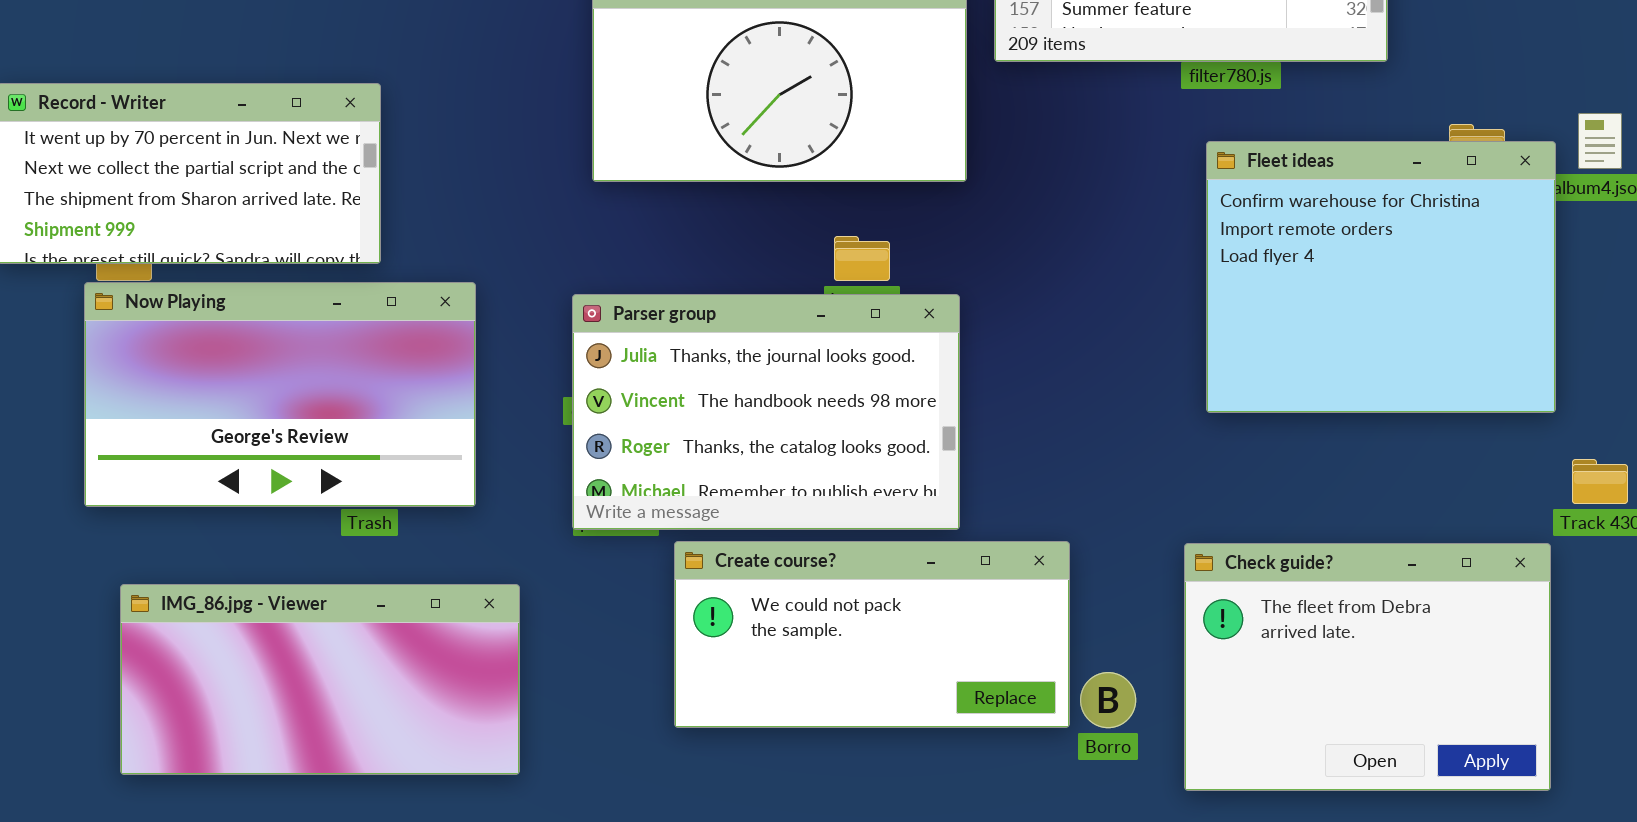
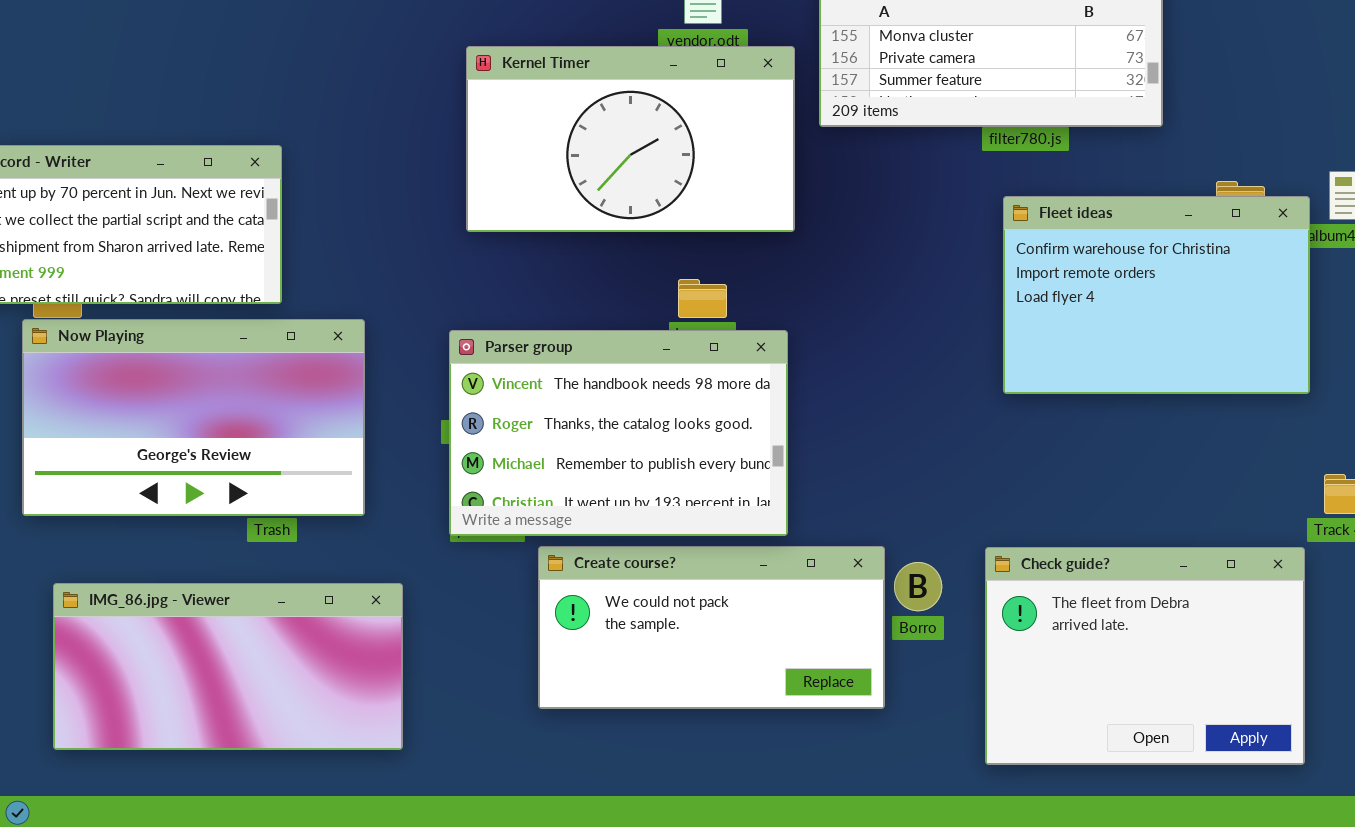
Fleet ideas: [1206,141,1556,413] -> [1003,196,1310,394], resized
Parser group: [572,294,960,530] -> [449,330,788,536], scrolled down 1 row
Borro: [1080,672,1136,728] -> [894,562,942,611], moved

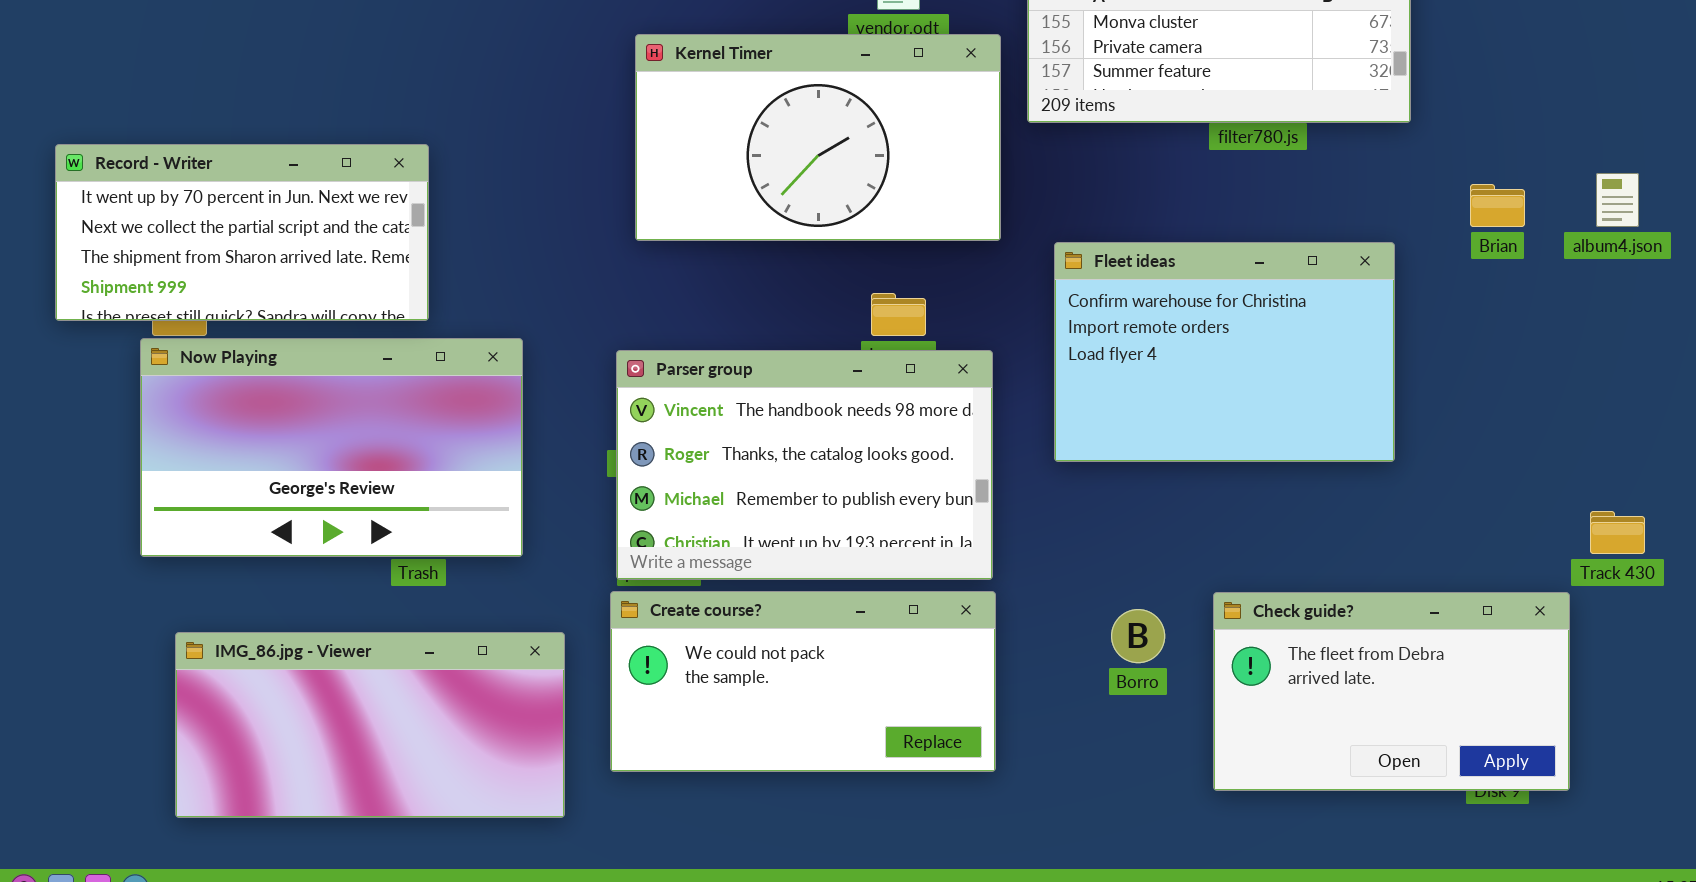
Fleet ideas: [1003,196,1310,394] -> [1054,242,1395,462], moved
Create course?: [538,546,885,709] -> [610,591,996,772], moved
Check guide?: [985,547,1305,765] -> [1213,592,1570,791], resized

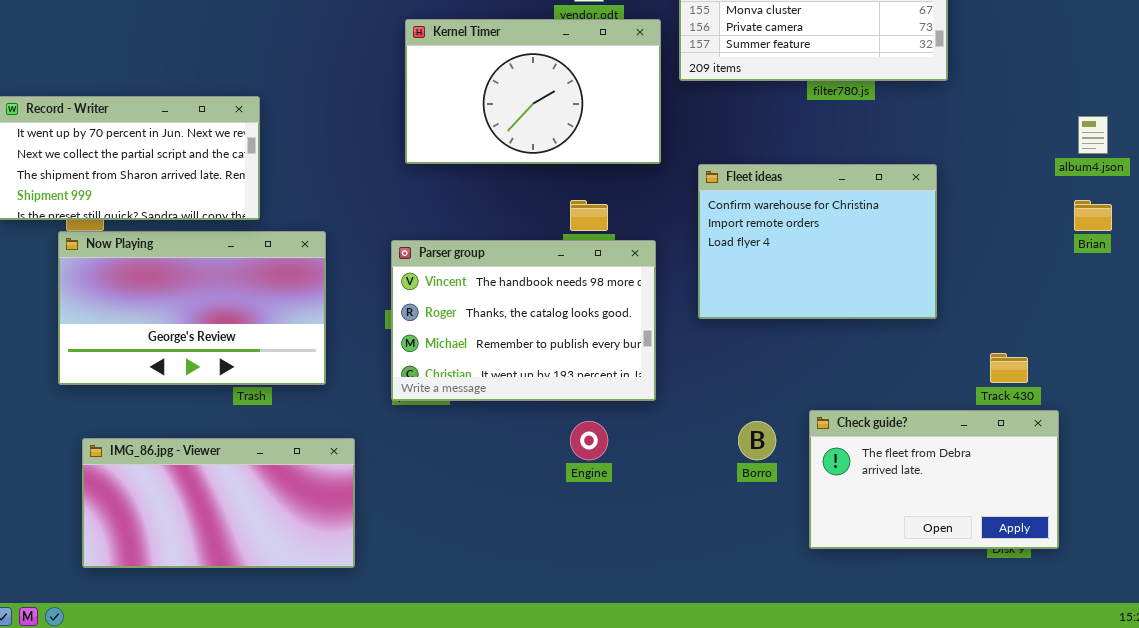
Brian: [1470,184,1525,227] -> [1074,200,1112,231], moved
Track 430: [1590,511,1645,554] -> [990,353,1028,383], moved
Create course?: [610,591,996,772] -> none, closed

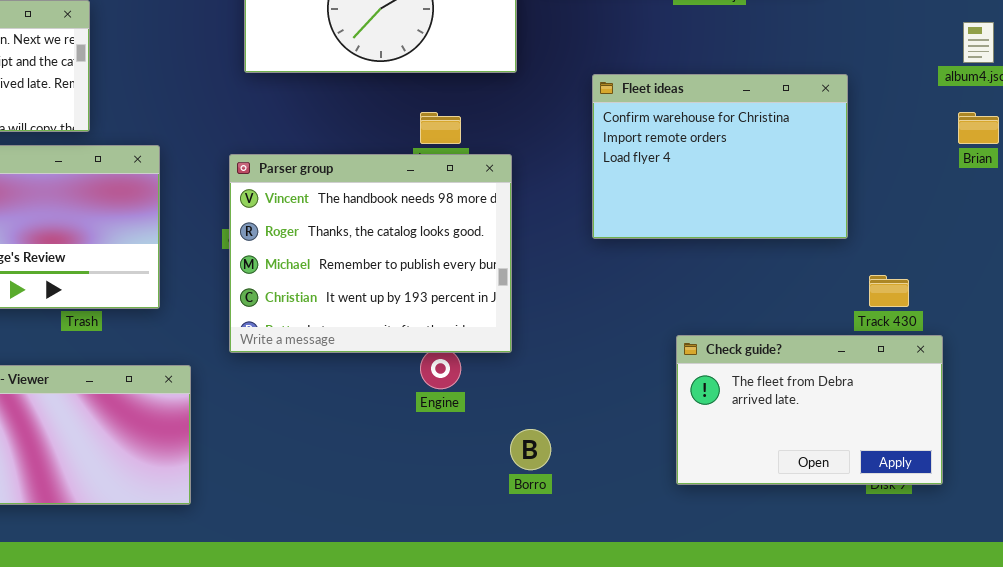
Fleet ideas: [698,164,937,319] -> [592,74,848,239], moved
Parser group: [391,240,656,401] -> [229,154,512,353], resized
Borro: [738,421,776,460] -> [510,429,551,470], moved

